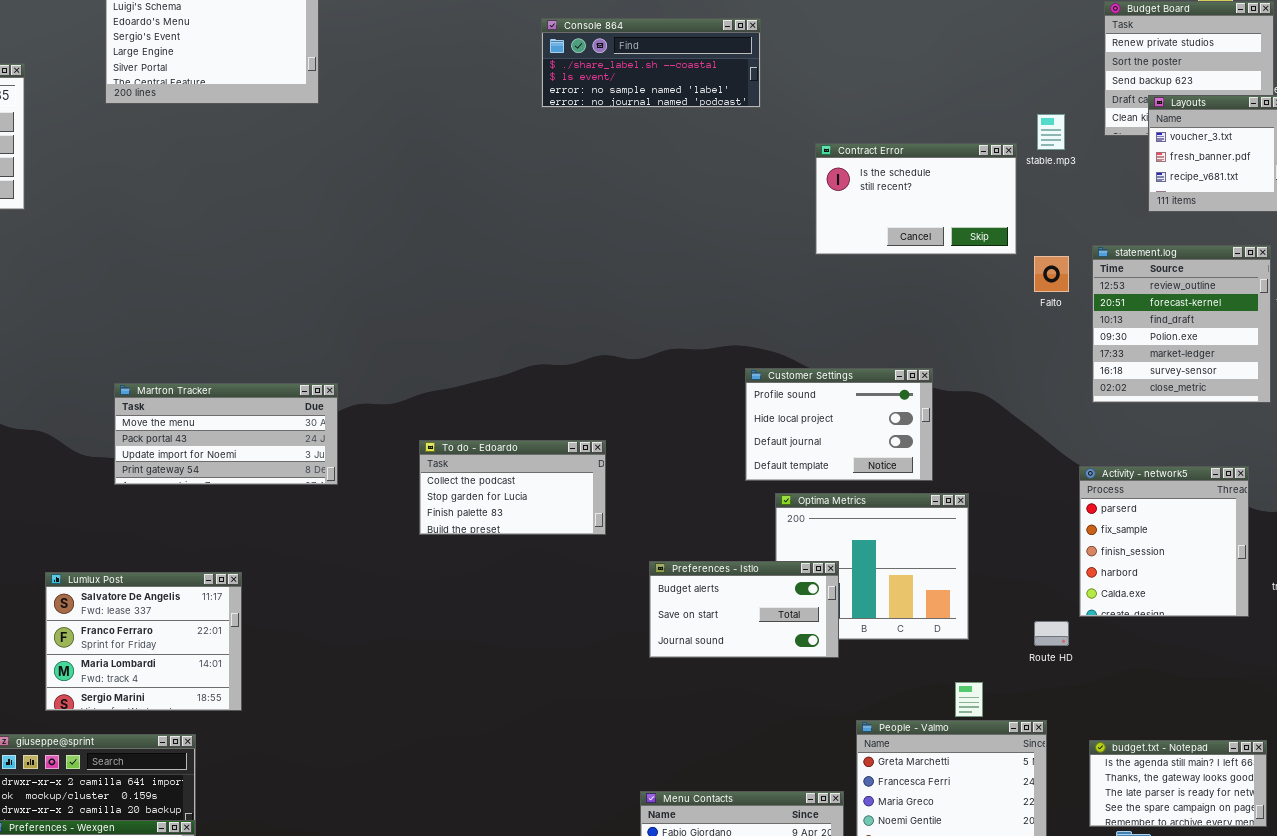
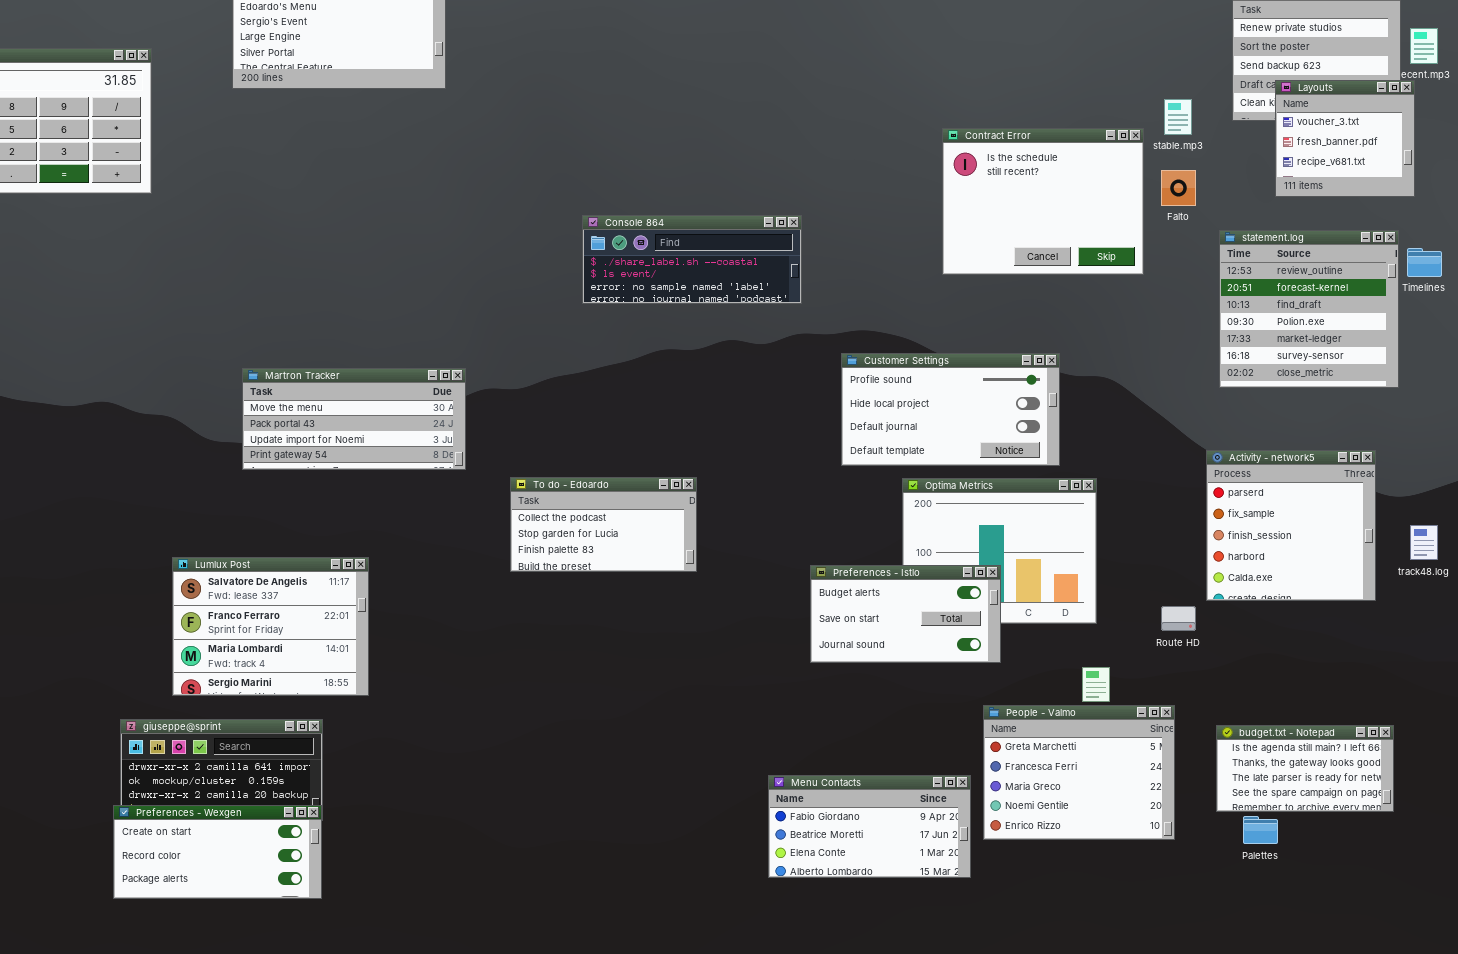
Console 864: [541,18,761,108] -> [582,215,802,304], moved
Contract Error: [815,143,1017,255] -> [942,128,1144,275], resized
Falto: [1034,256,1069,292] -> [1161,170,1196,206], moved
Customer Settings: [745,368,933,481] -> [841,353,1060,466], resized
To do - Edoardo: [419,440,606,535] -> [510,477,697,572], moved
Preferences - Istlo: [649,561,839,658] -> [810,565,1001,663], moved

